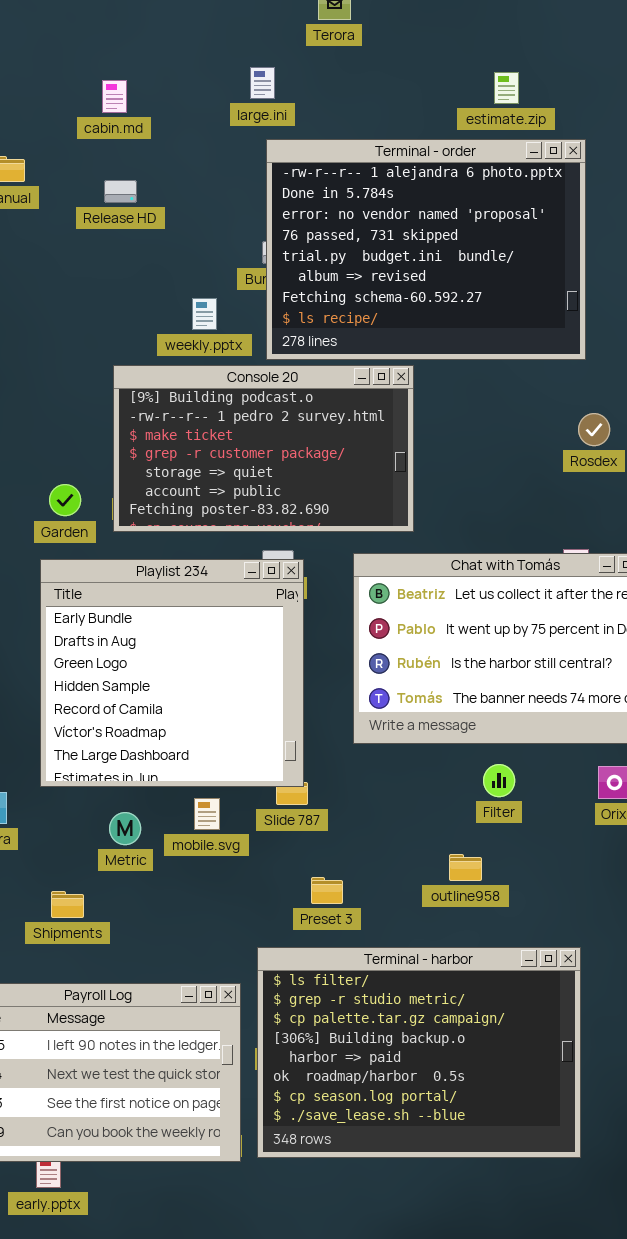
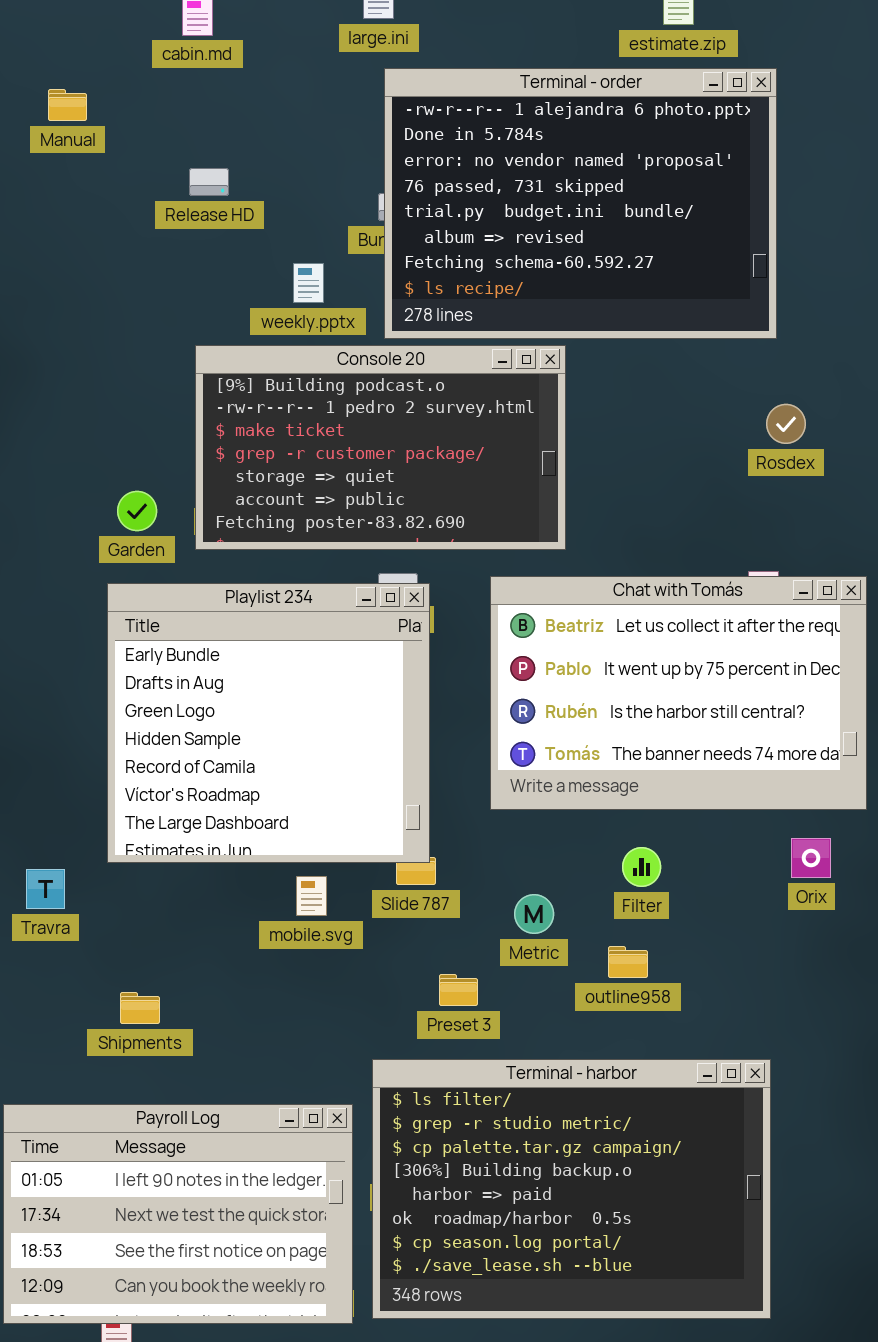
Release HD: [104,180,137,203] -> [189,168,229,196], moved
Filter: [483,764,515,797] -> [622,847,661,887], moved
Metric: [109,812,141,845] -> [514,894,554,934], moved

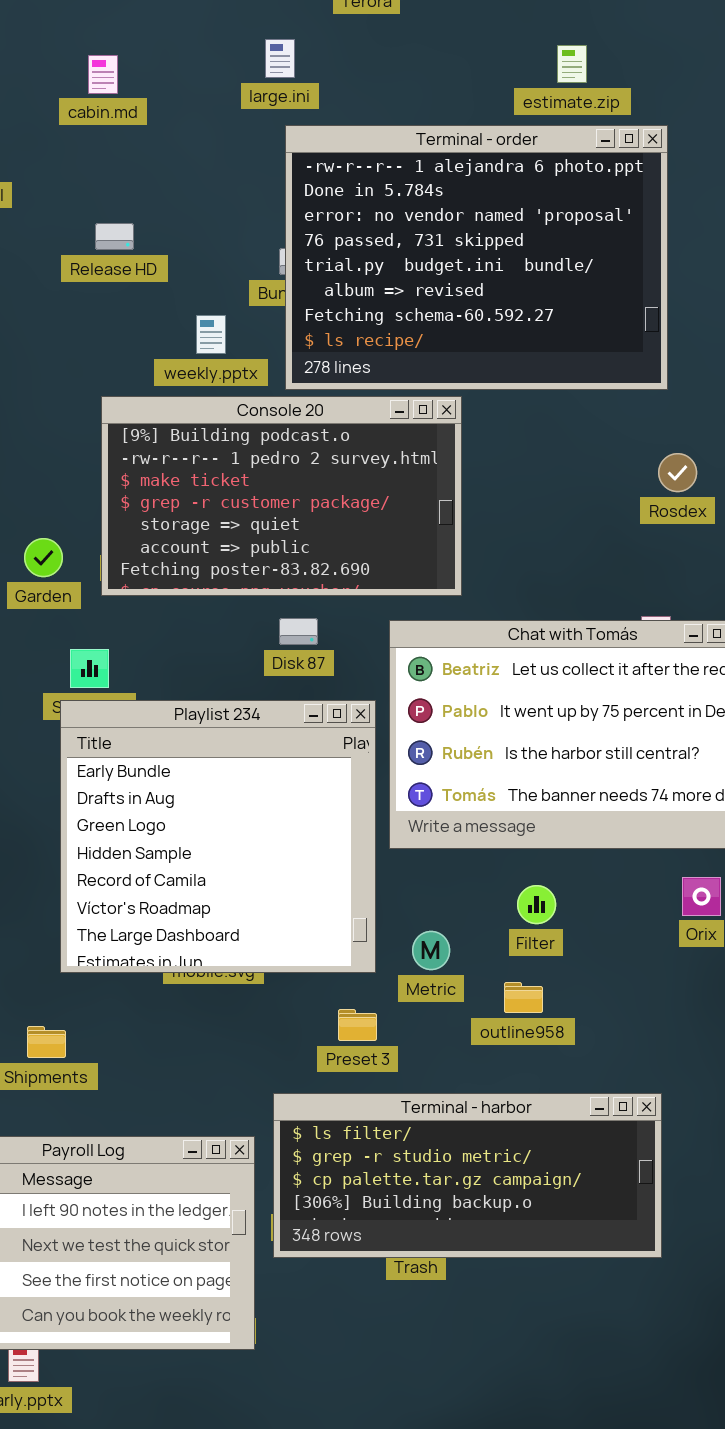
Playlist 234: [107,583,430,863] -> [60,700,376,973], moved
Terminal - harbor: [372,1059,771,1319] -> [273,1093,662,1258], resized

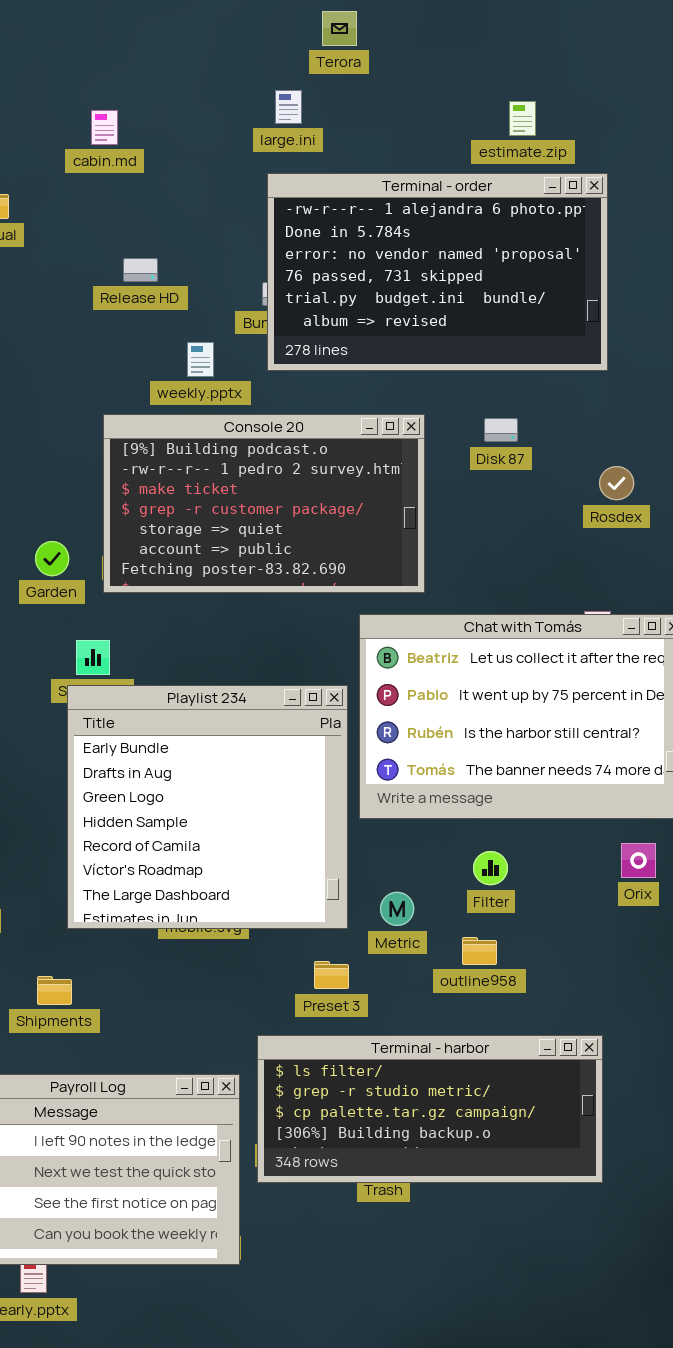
large.ini: [265,39,295,78] -> [275,90,302,124], moved
Terminal - order: [285,125,668,390] -> [267,173,608,371], resized
Release HD: [95,223,134,250] -> [123,258,158,282], moved
Disk 87: [279,618,318,645] -> [484,418,518,442], moved

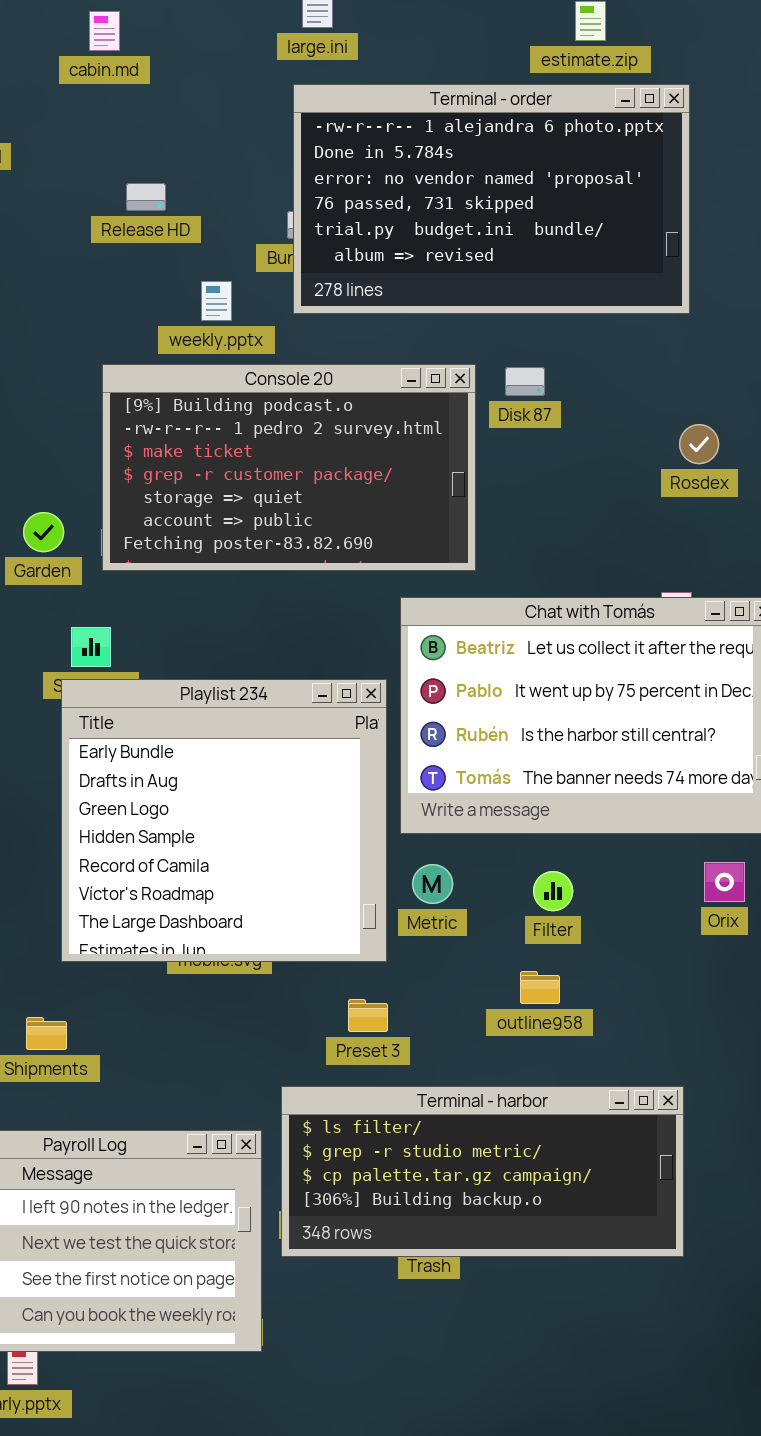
Disk 87: [484,418,518,442] -> [505,367,545,396], moved
Metric: [380,892,414,926] -> [412,864,453,904], moved

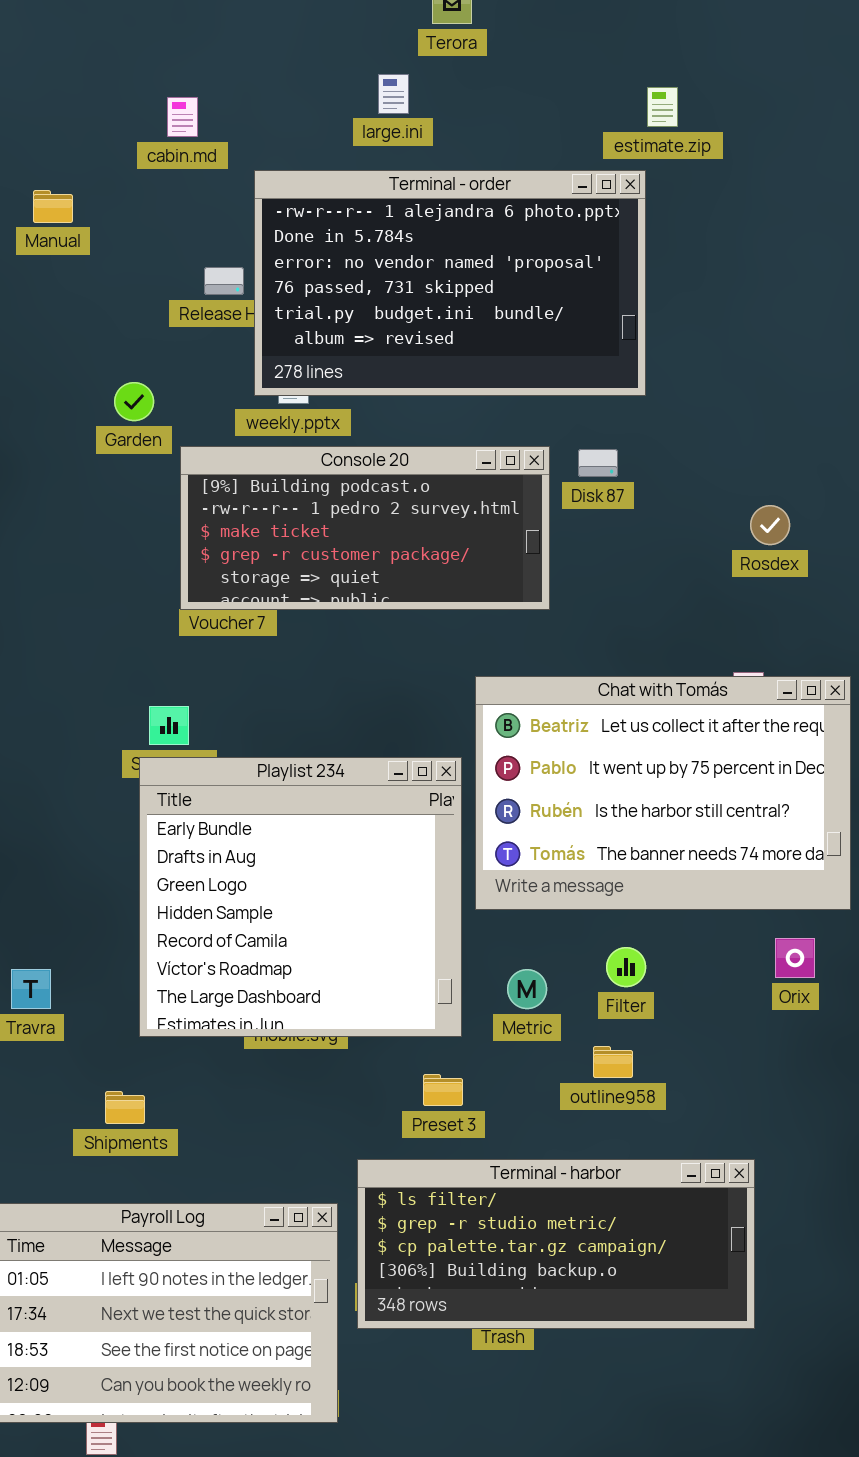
Terminal - order: [293,84,690,314] -> [254,170,646,396], moved
Console 20: [102,364,476,571] -> [180,446,550,610], resized
Garden: [23,512,64,552] -> [114,382,154,421], moved
Metric: [412,864,453,904] -> [507,969,547,1009], moved

